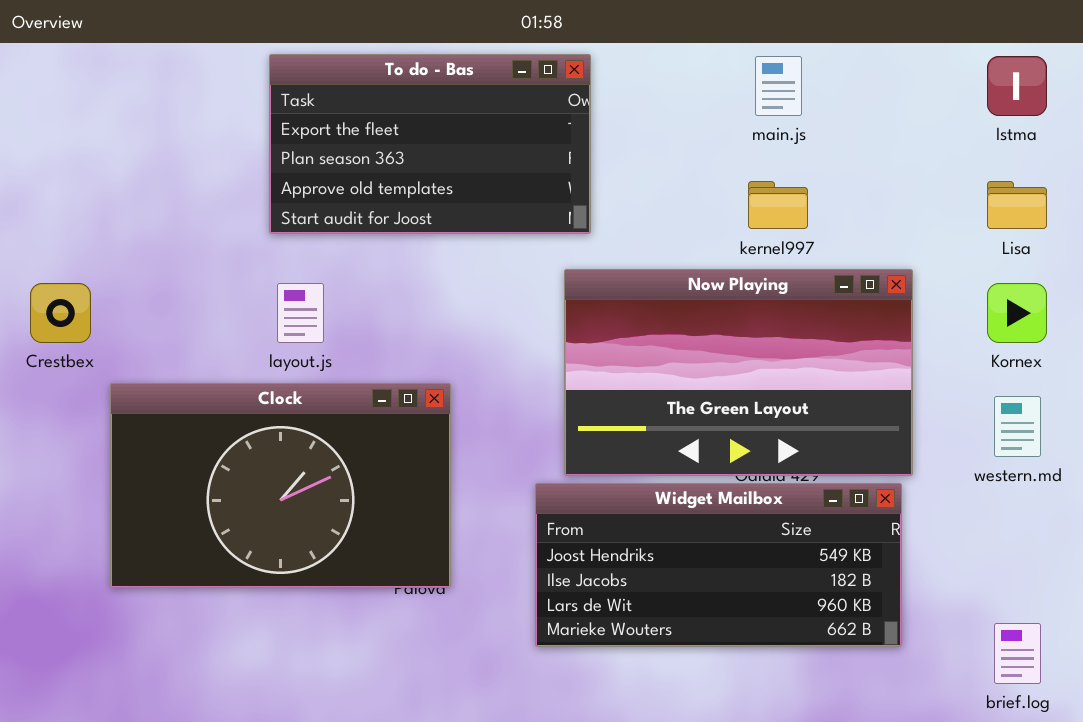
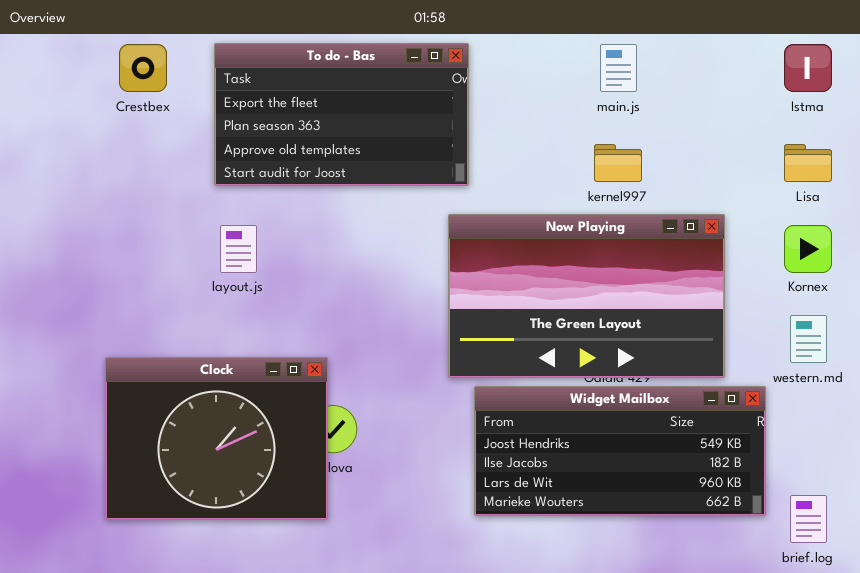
Crestbex: [30,283,91,343] -> [119,44,167,92], moved
Clock: [110,383,451,588] -> [105,357,328,520], moved, resized
Widget Mailbox: [535,483,902,647] -> [474,386,766,516], moved

